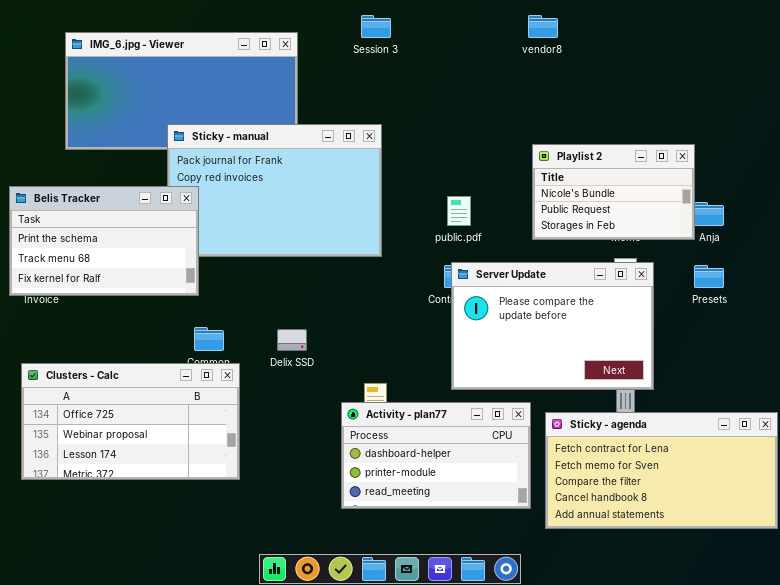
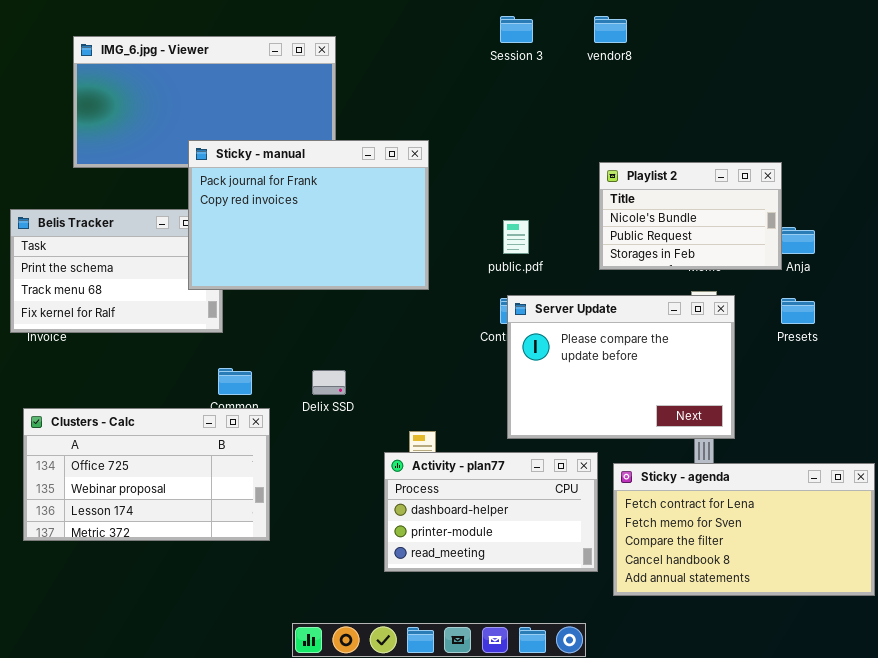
Session 3: [361,15,391,38] -> [500,16,533,43], moved
Sticky - manual: [167,124,382,257] -> [188,140,429,290], raised

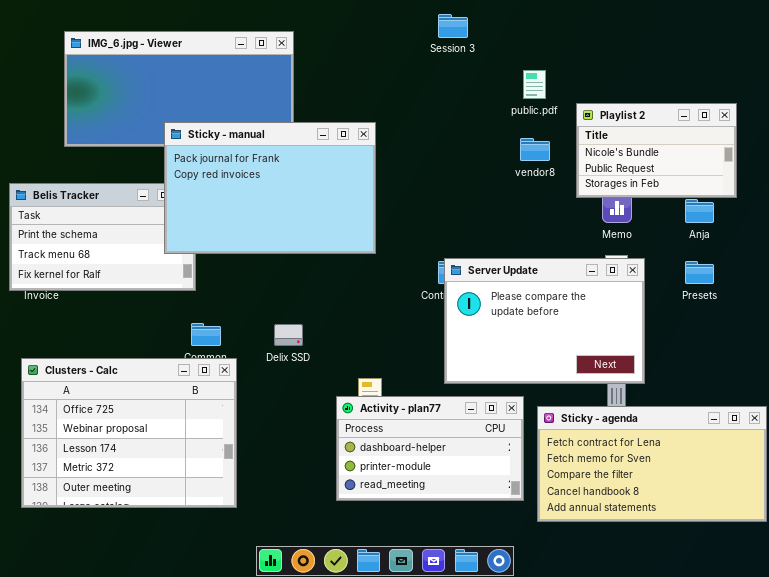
vendor8: [594,16,627,43] -> [520,138,550,161], moved
Playlist 2: [599,162,782,270] -> [576,103,737,198], moved
public.pdf: [503,220,529,254] -> [523,70,546,99], moved
Clusters - Calc: [23,408,270,541] -> [21,358,237,508], resized

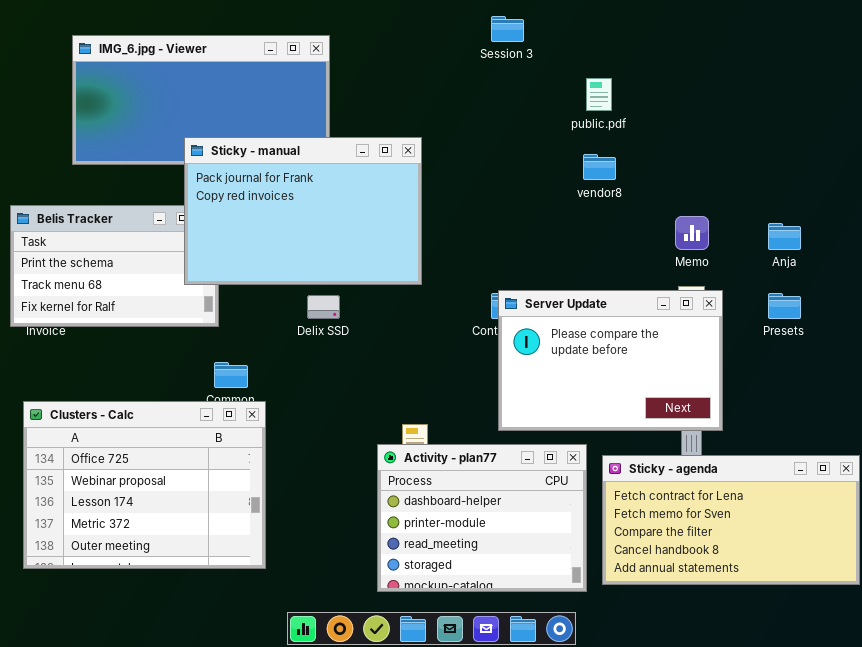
Playlist 2: [576,103,737,198] -> none, closed
Delix SSD: [274,324,303,346] -> [307,295,340,319], moved
Activity - plan77: [336,396,524,501] -> [377,444,587,592], resized

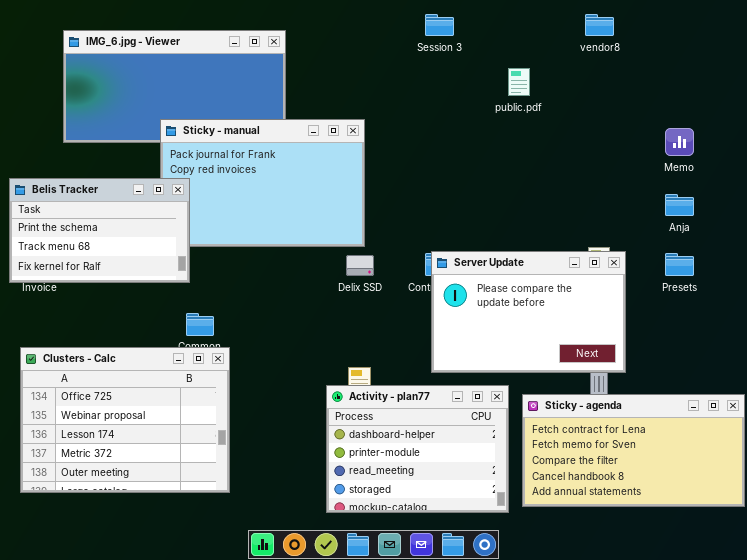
vendor8: [583,154,616,180] -> [585,14,614,36], moved
Belis Tracker: [10,205,219,327] -> [9,178,190,283], raised
Memo: [675,216,709,250] -> [665,128,694,156], moved
Delix SSD: [307,295,340,319] -> [346,255,374,276], moved

